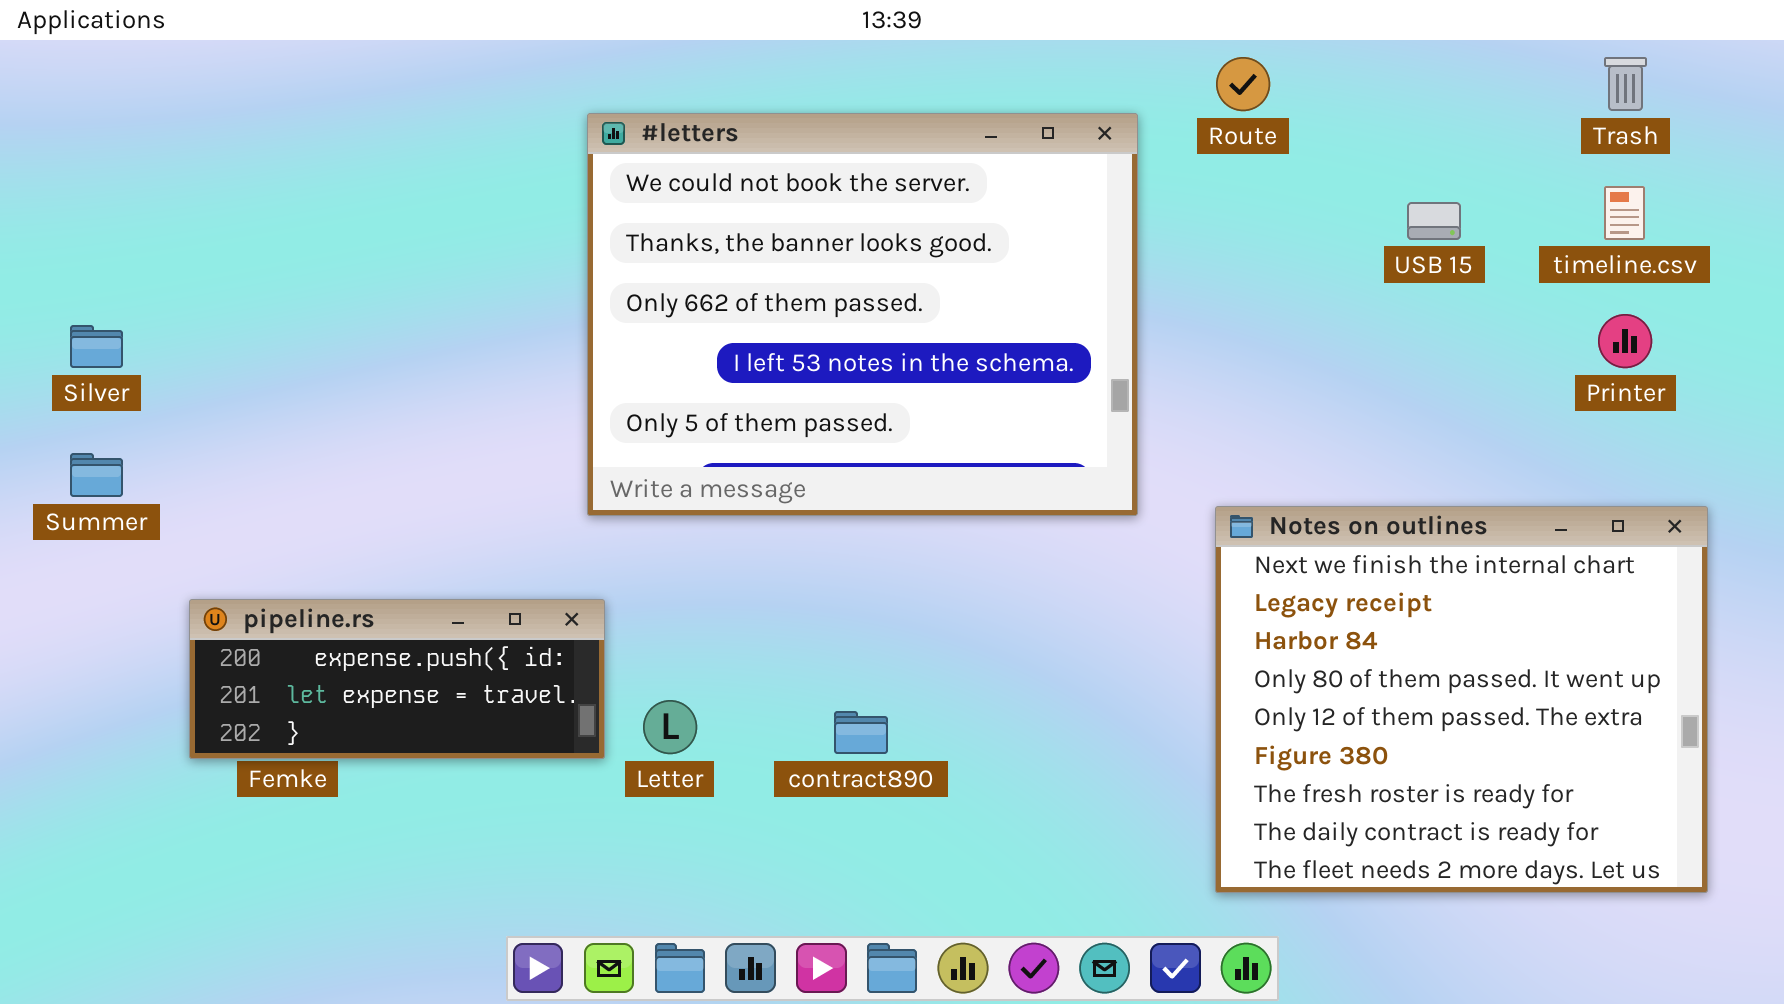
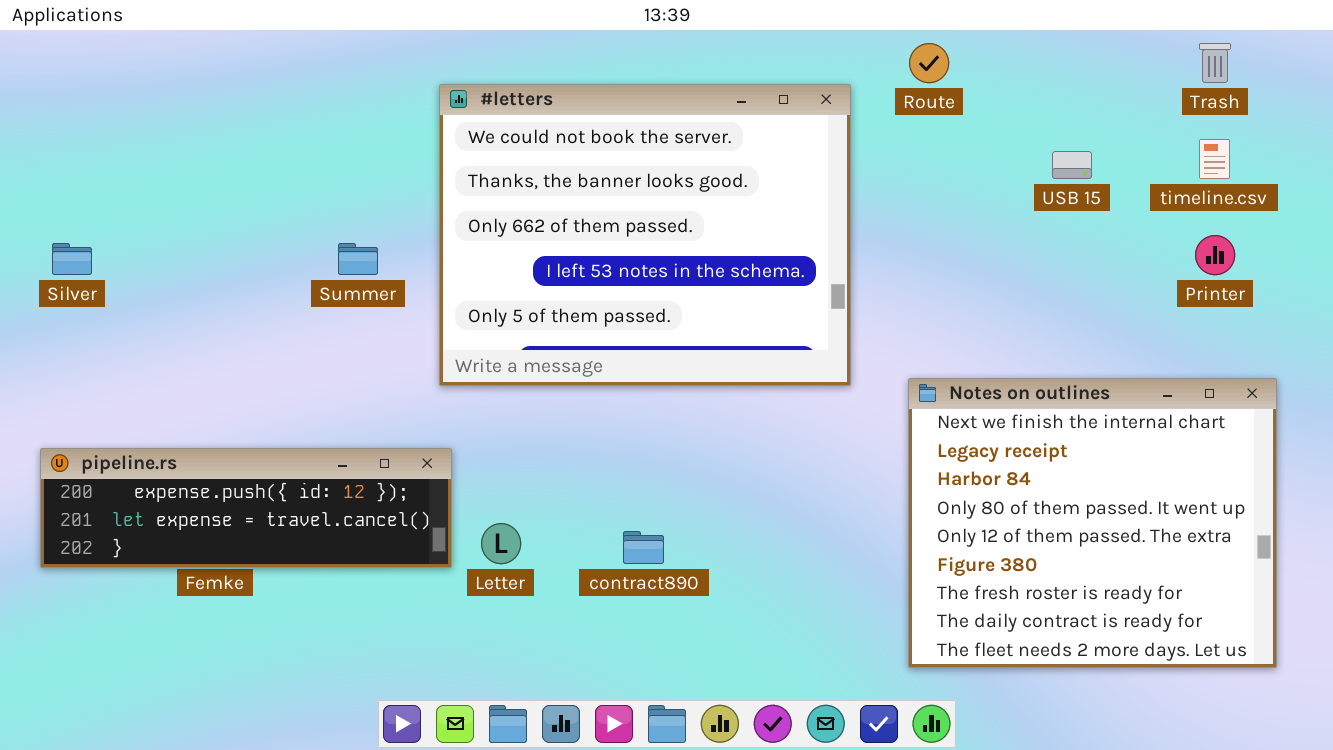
Summer: [70,453,123,497] -> [338,243,378,275], moved
pipeline.rs: [189,599,605,759] -> [40,448,452,568], resized

